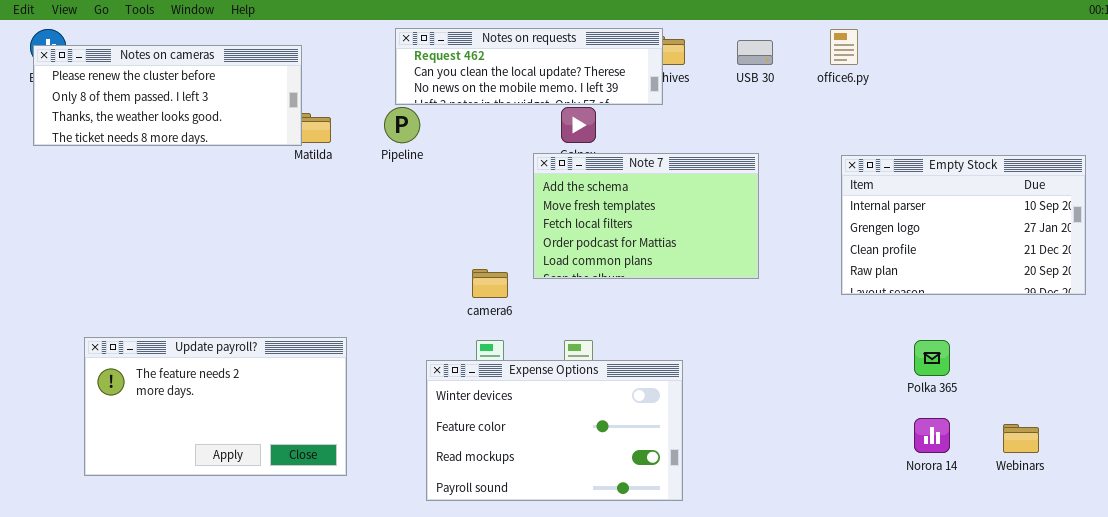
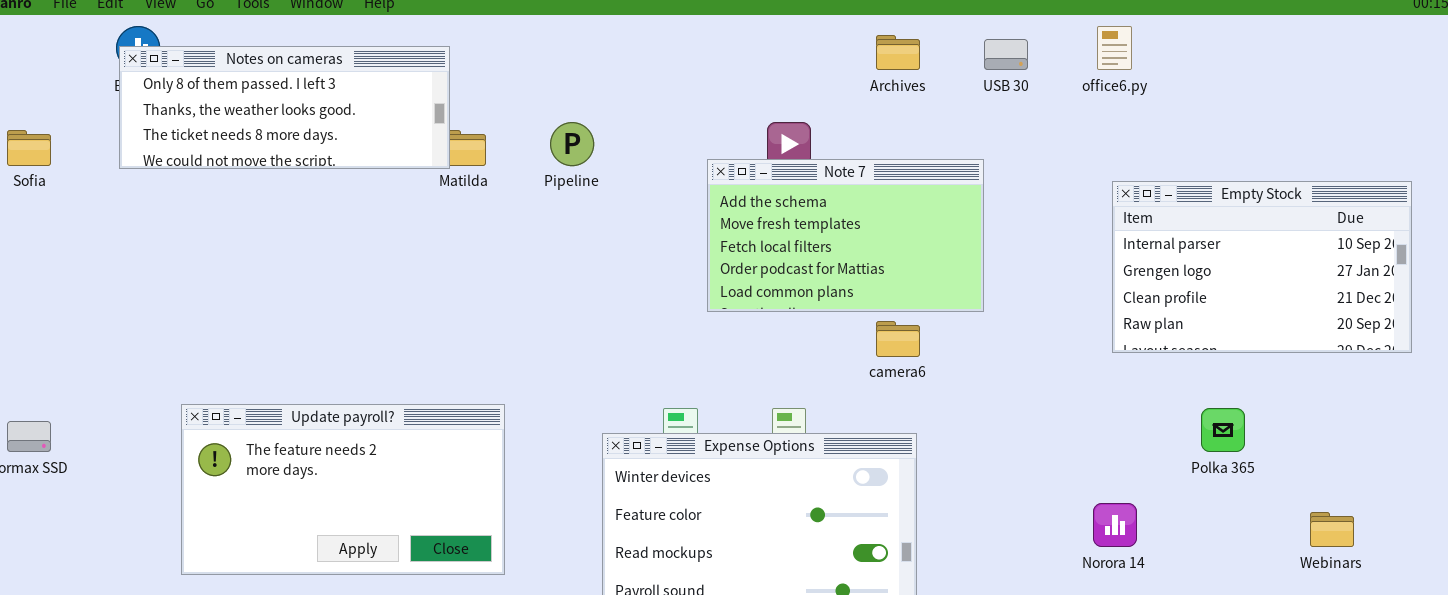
Notes on requests: [395,28,663,105] -> none, closed
Notes on cameras: [33,45,302,146] -> [119,46,450,169], scrolled down 1 row
Note 7: [533,153,759,279] -> [707,159,984,312], moved
camera6: [472,269,508,298] -> [876,321,920,357], moved
Norora 14: [914,418,950,453] -> [1093,503,1137,547], moved

